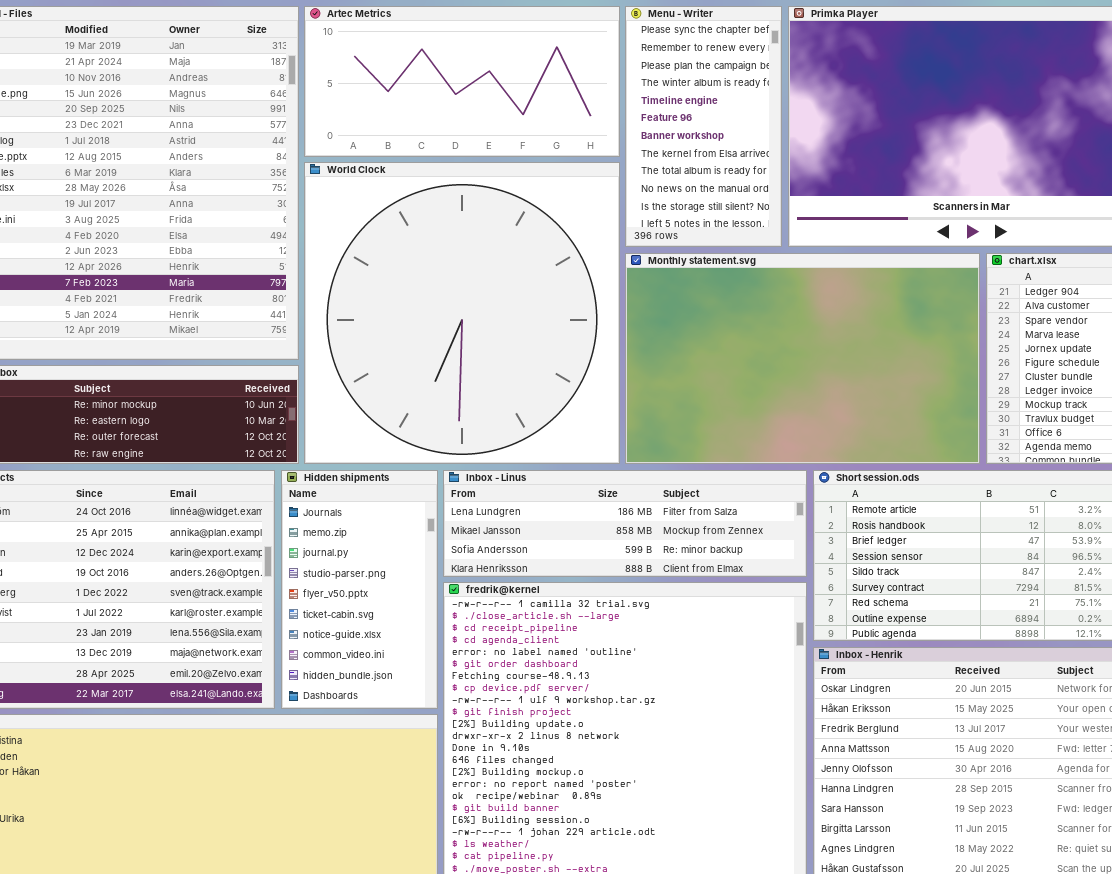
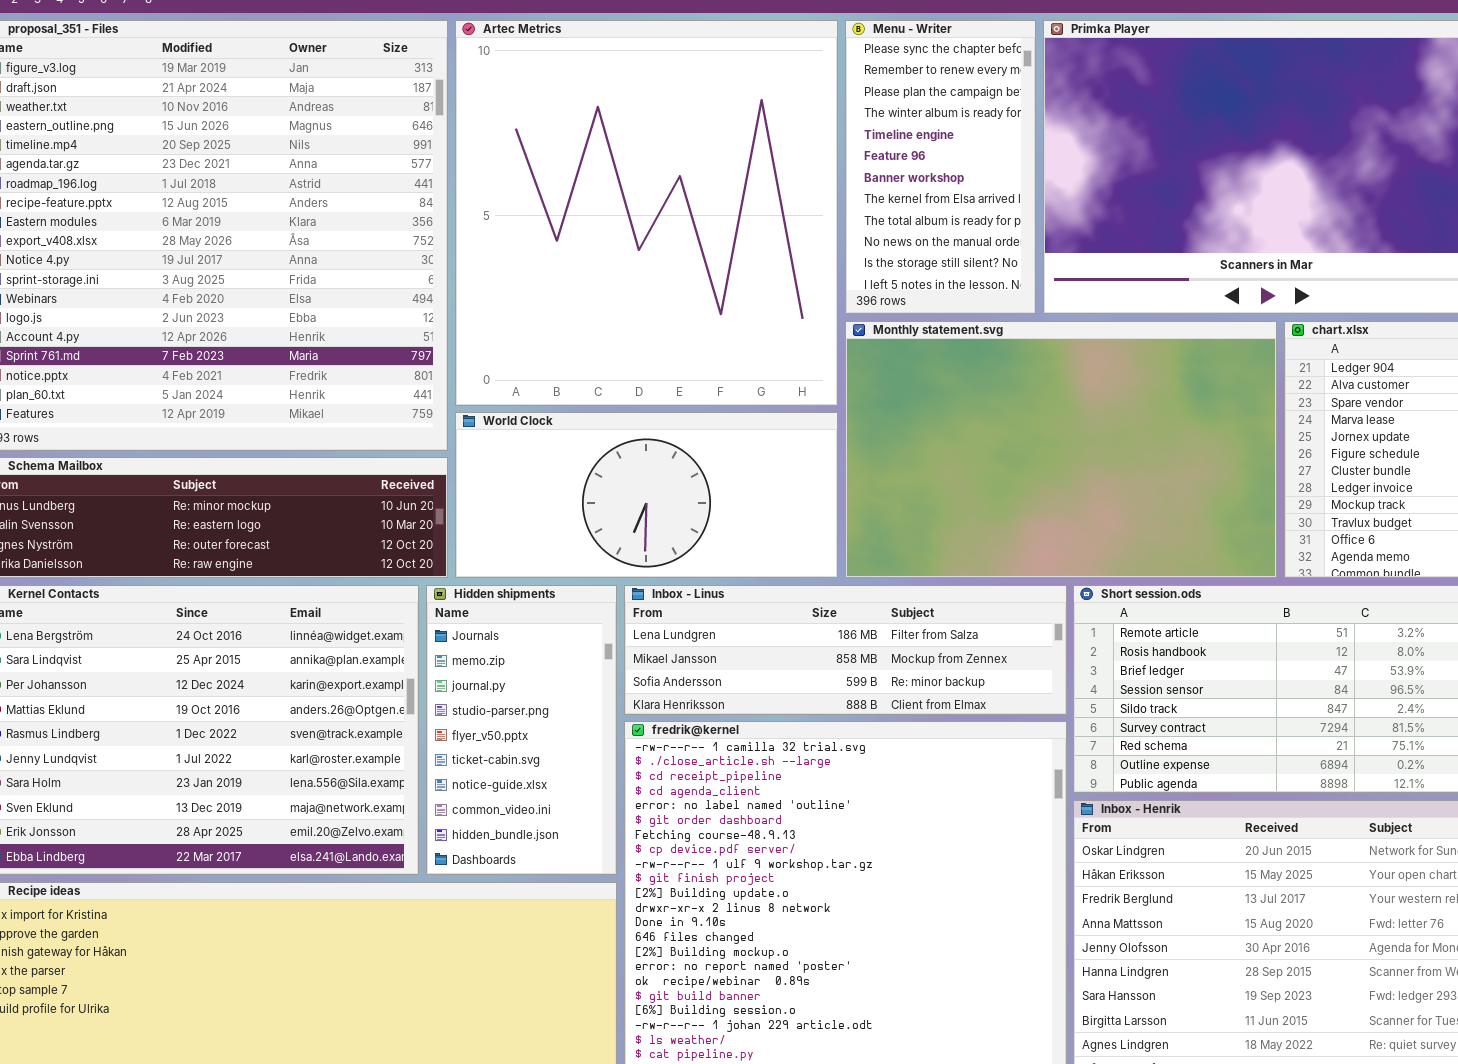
Artec Metrics: [304,6,620,157] -> [455,20,838,406], resized
World Clock: [304,162,620,464] -> [455,412,838,578], resized

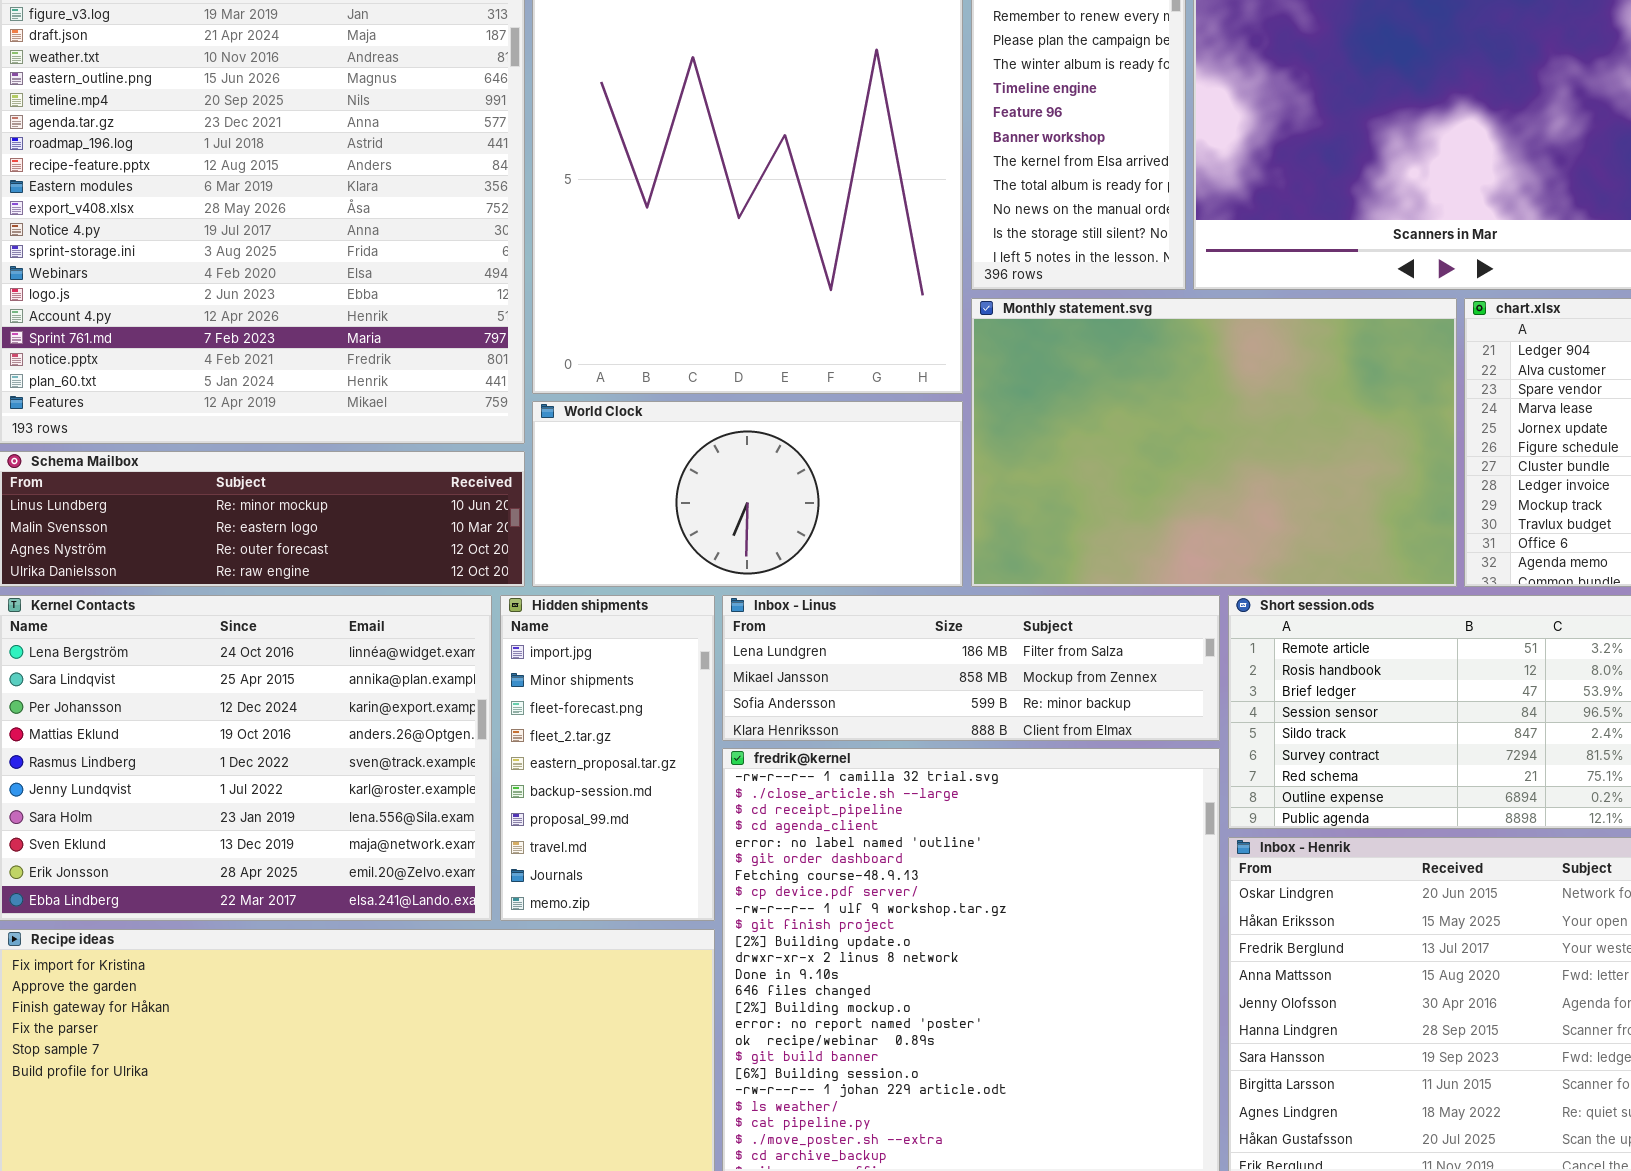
Hidden shipments: [426,585,617,875] -> [500,595,715,921], scrolled up 8 rows

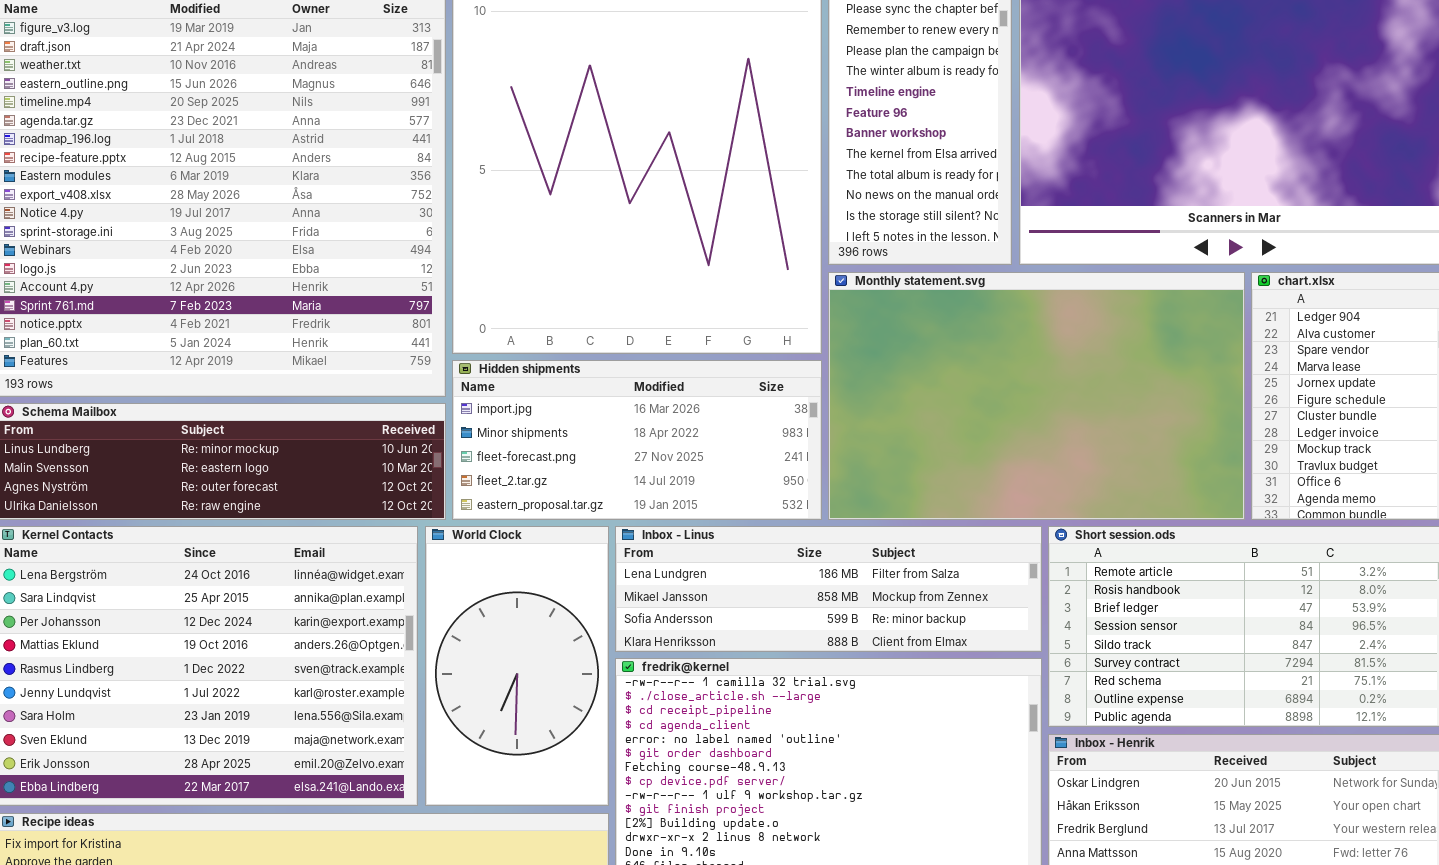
World Clock: [532,401,963,587] -> [425,526,609,806], moved, resized
Hidden shipments: [500,595,715,921] -> [452,360,822,520], moved, resized

